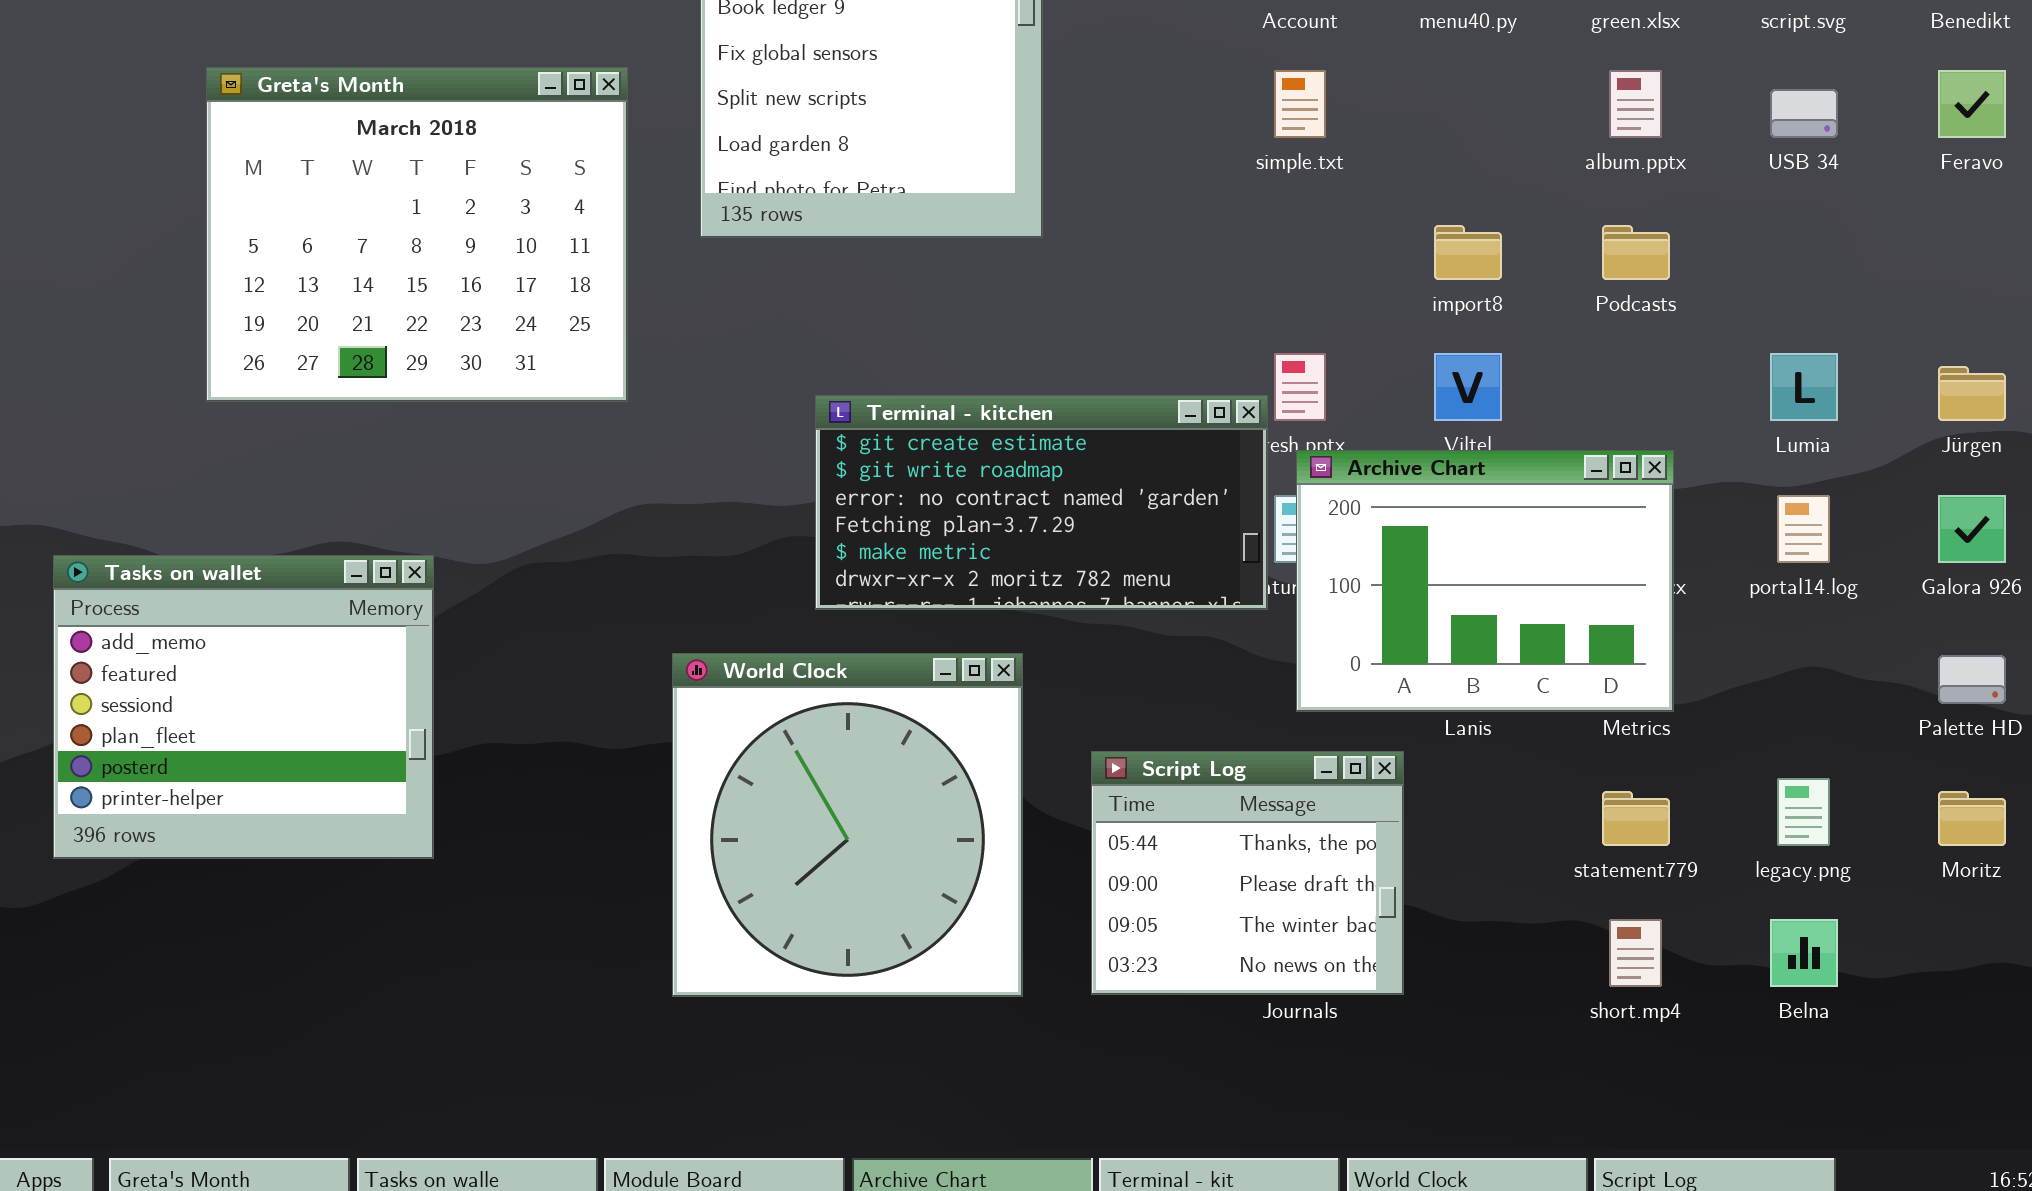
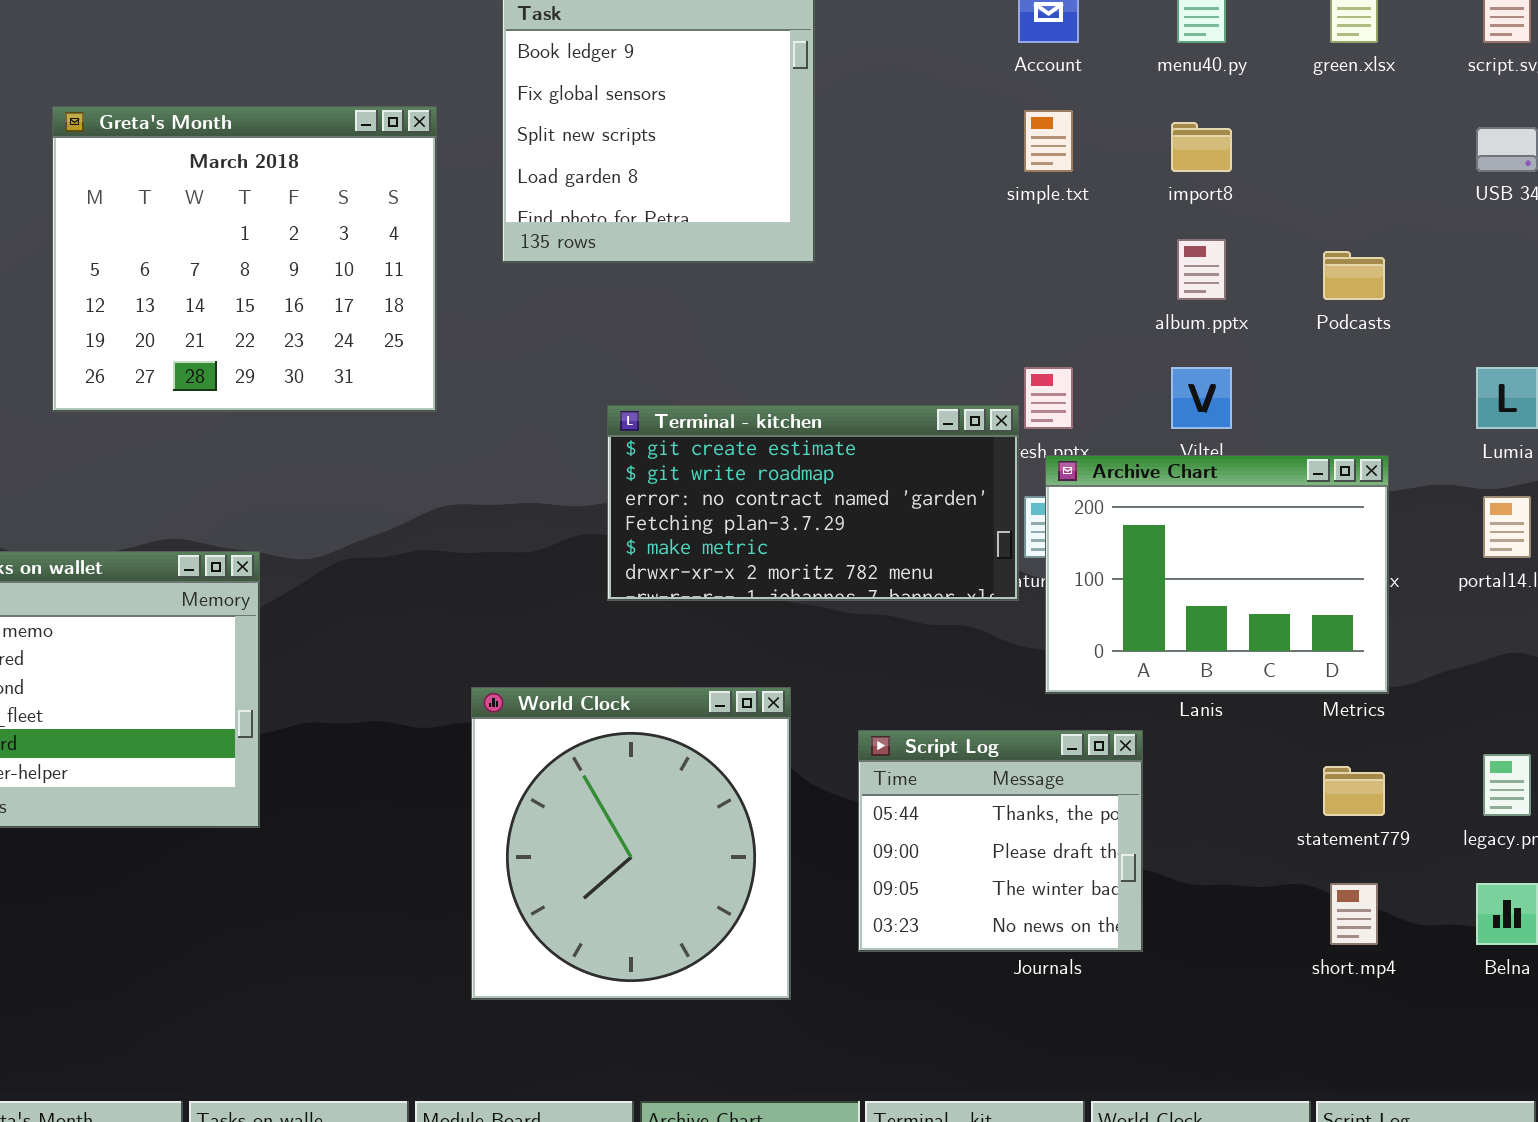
album.pptx: [1609,70,1662,138] -> [1177,239,1226,300], moved
import8: [1434,225,1502,280] -> [1171,122,1232,172], moved
World Clock: [672,653,1023,997] -> [471,687,791,1000], moved

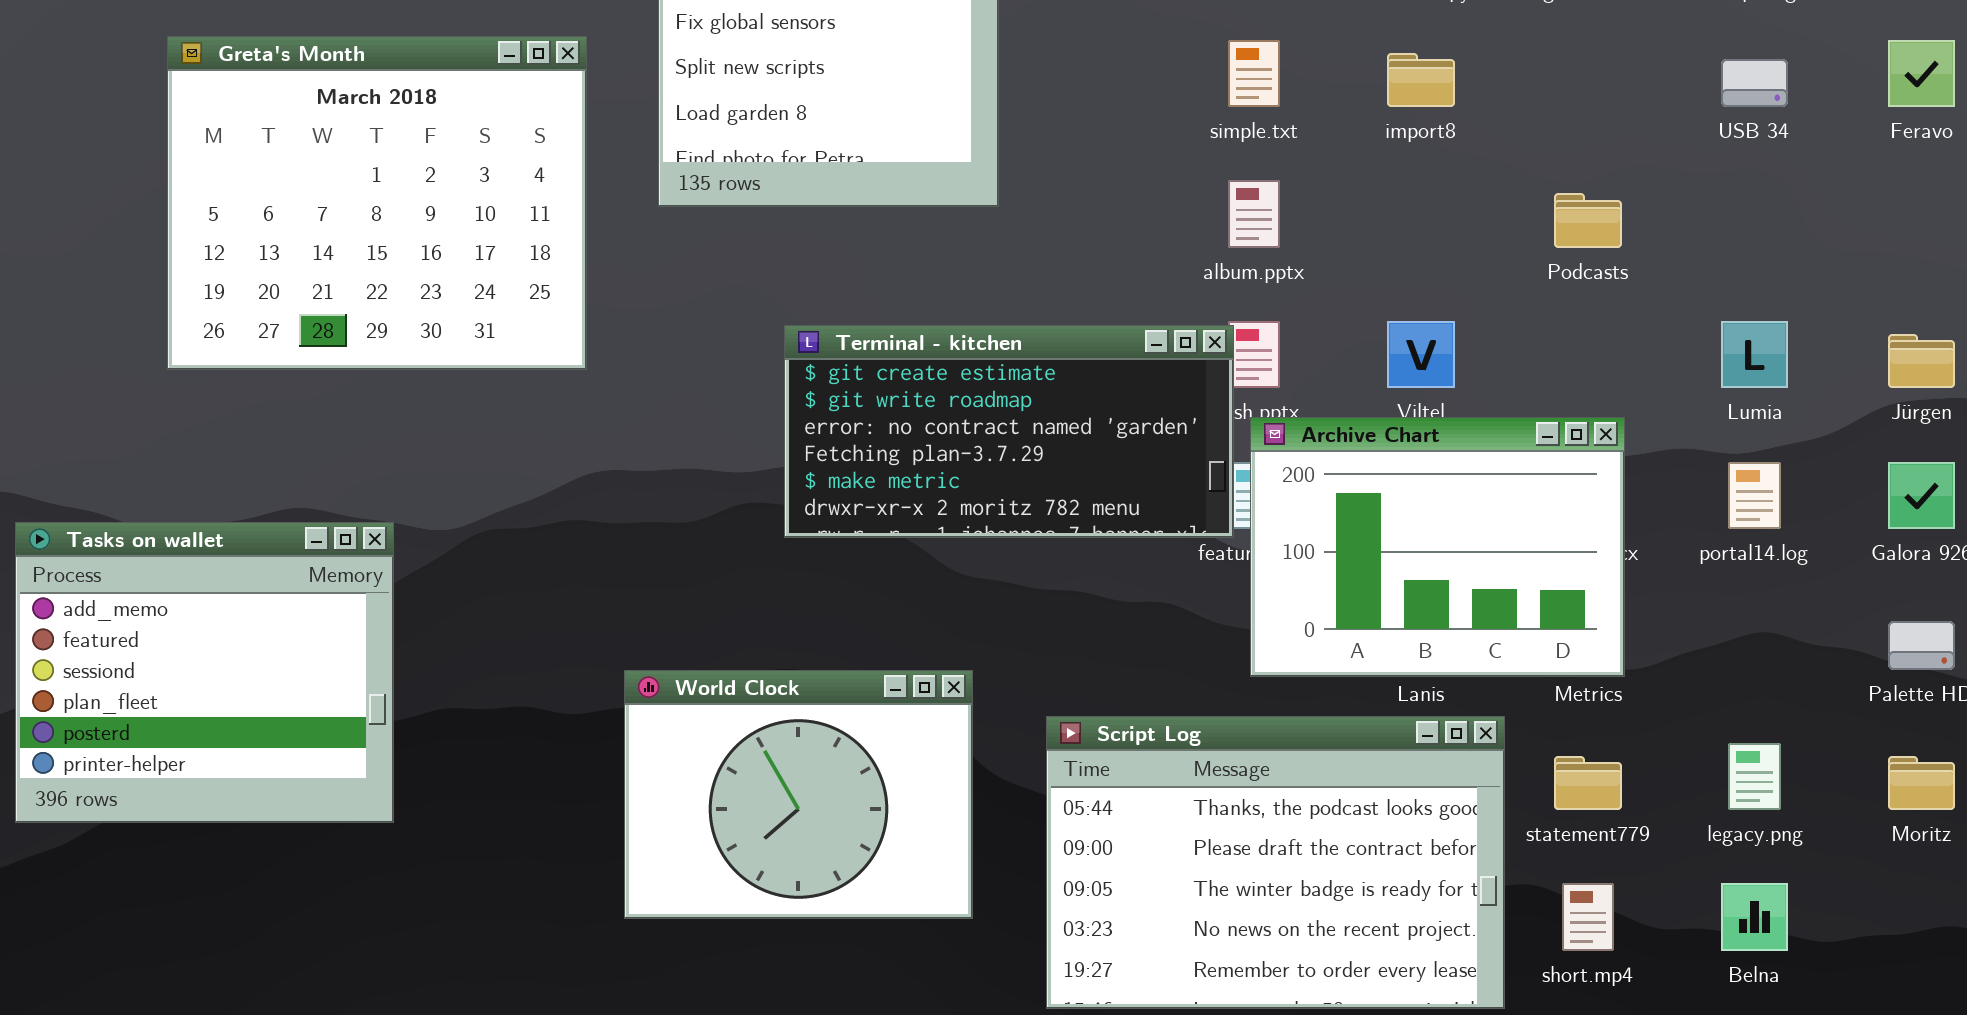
album.pptx: [1177,239,1226,300] -> [1228,180,1280,248], moved
Terminal - kitchen: [607,405,1019,601] -> [784,325,1234,538], moved
World Clock: [471,687,791,1000] -> [624,670,973,919], resized
Script Log: [858,730,1143,952] -> [1046,716,1505,1009], resized

